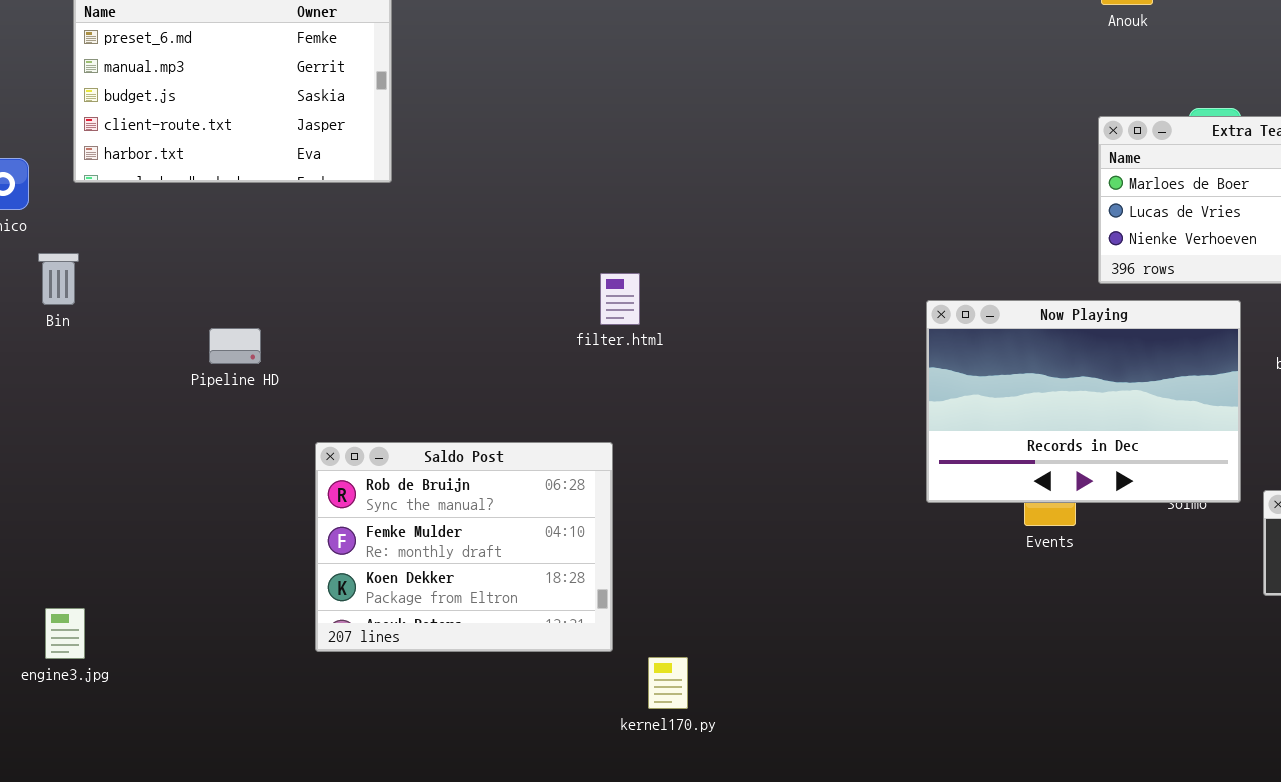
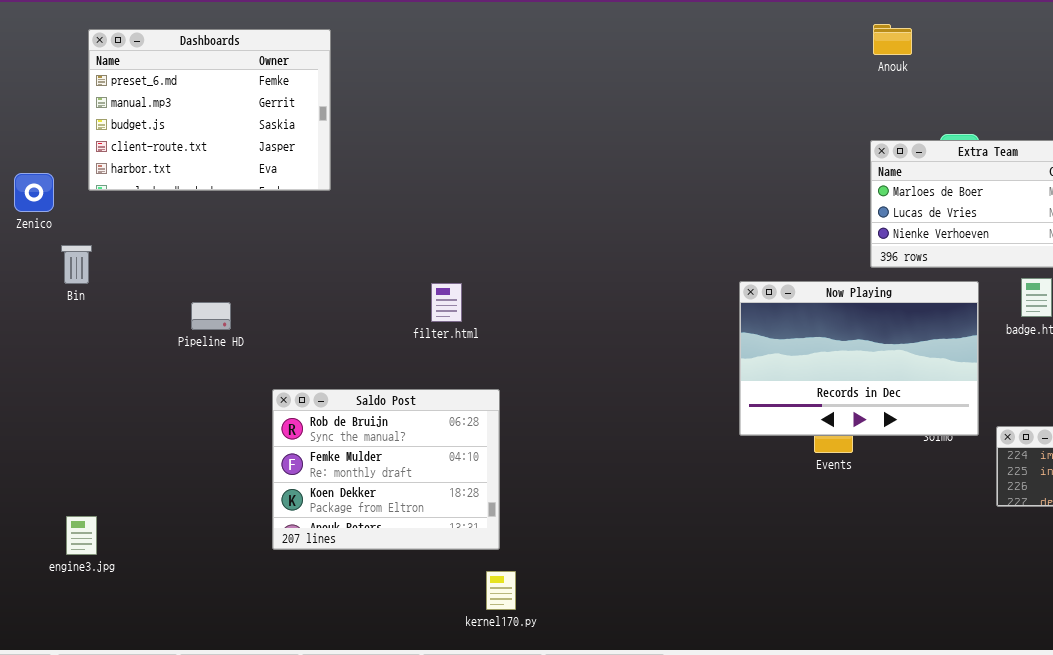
filter.html: [600,273,640,325] -> [431,283,462,322], moved
kernel170.py: [648,657,688,709] -> [486,571,516,610], moved

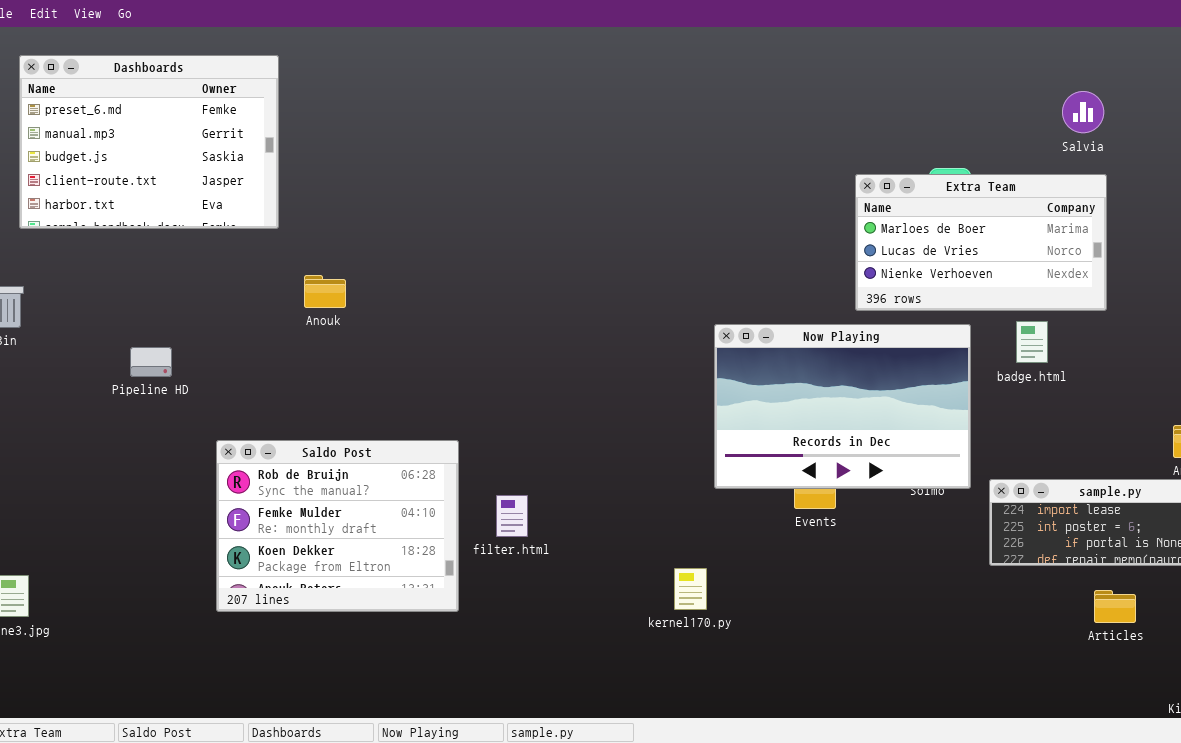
Anouk: [873,24,912,55] -> [304,275,346,308], moved
filter.html: [431,283,462,322] -> [496,495,528,537], moved
kernel170.py: [486,571,516,610] -> [674,568,707,610], moved

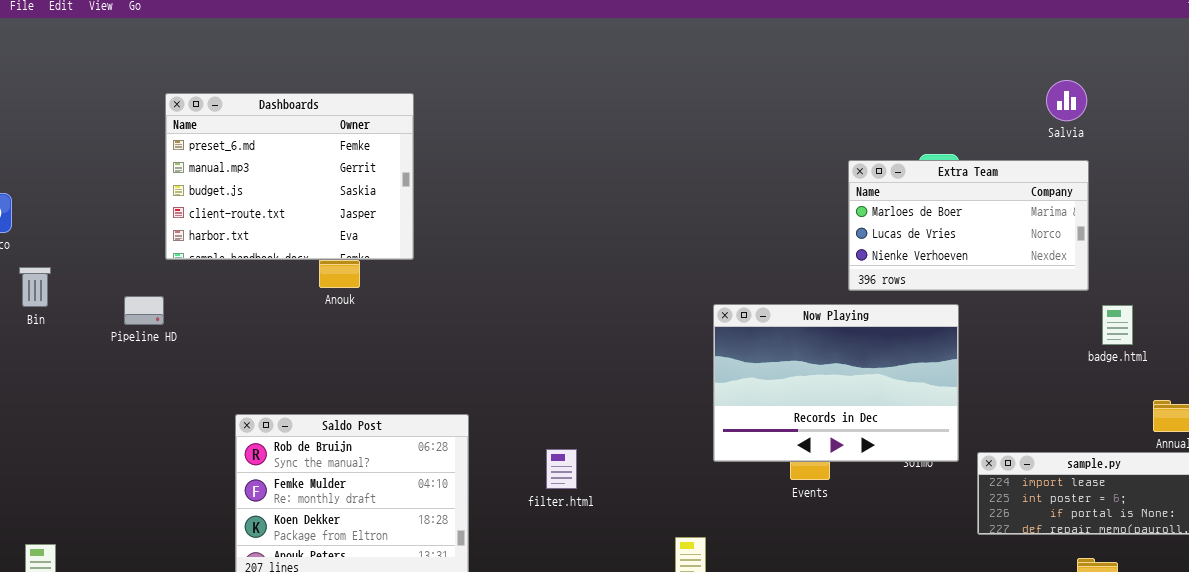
Dashboards: [19,55,279,229] -> [165,93,414,260], moved
badge.html: [1016,321,1048,363] -> [1102,305,1133,345], moved
Pipeline HD: [130,347,172,377] -> [124,296,164,325], moved
filter.html: [496,495,528,537] -> [546,449,577,489], moved

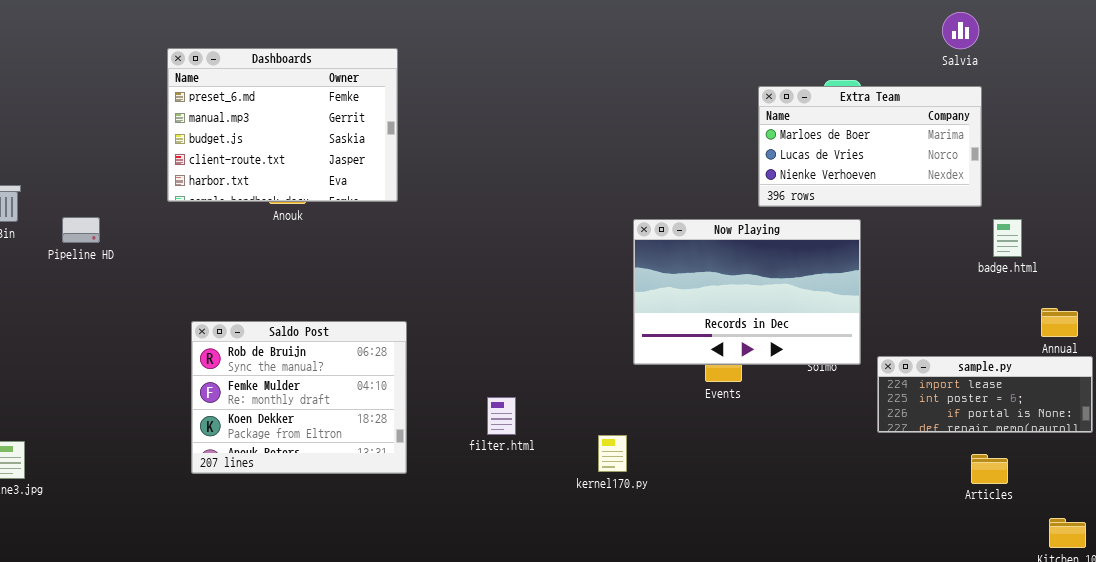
Dashboards: [165,93,414,260] -> [167,48,398,202], moved
Pipeline HD: [124,296,164,325] -> [62,217,100,243], moved
filter.html: [546,449,577,489] -> [487,397,516,435], moved

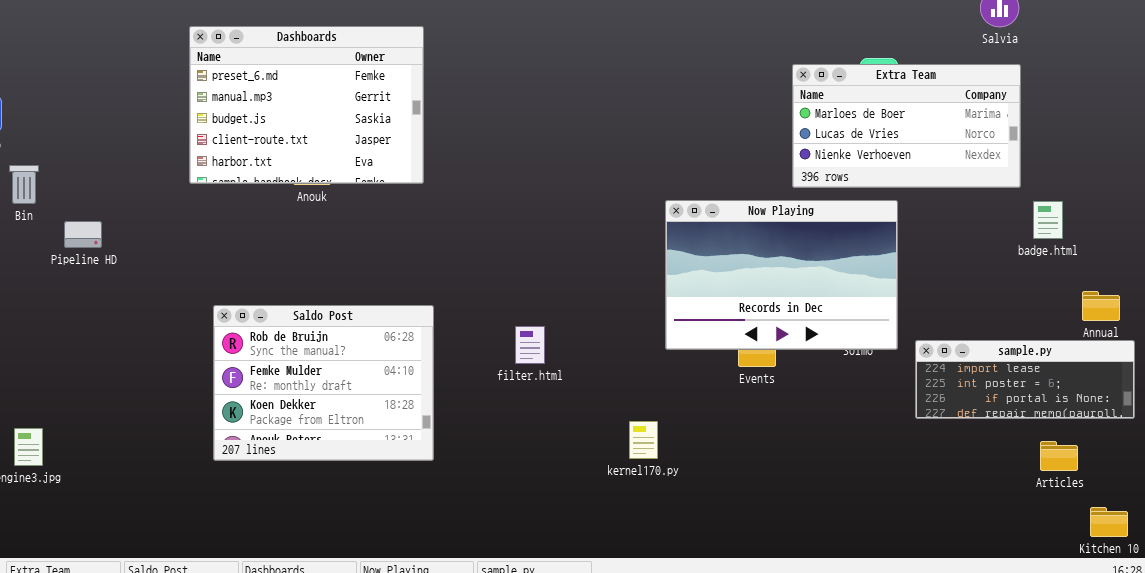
Pipeline HD: [62,217,100,243] -> [64,221,102,248], moved
filter.html: [487,397,516,435] -> [515,326,545,364], moved
Articles: [971,454,1008,484] -> [1040,441,1078,471], moved

